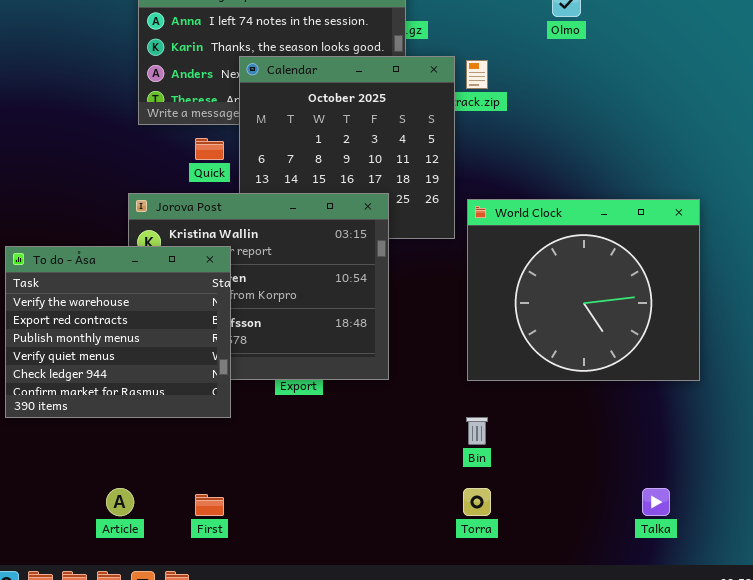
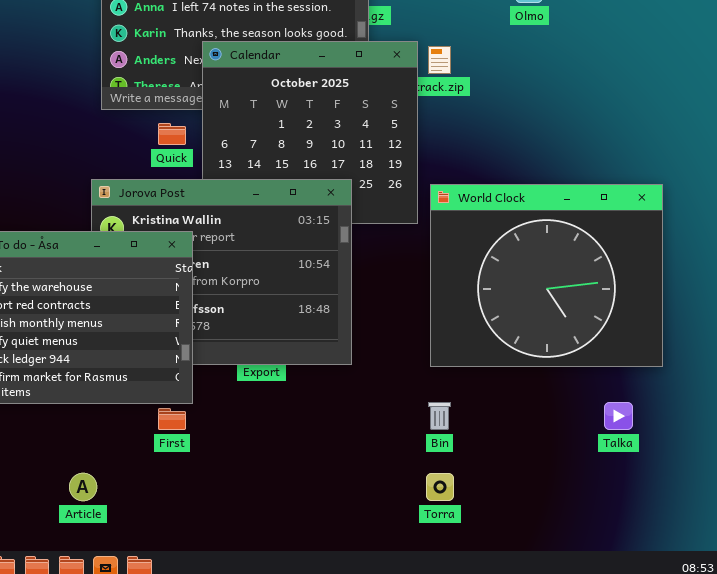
Talka: [642,488,670,516] -> [604,402,633,430], moved
First: [195,494,224,516] -> [158,408,186,430], moved

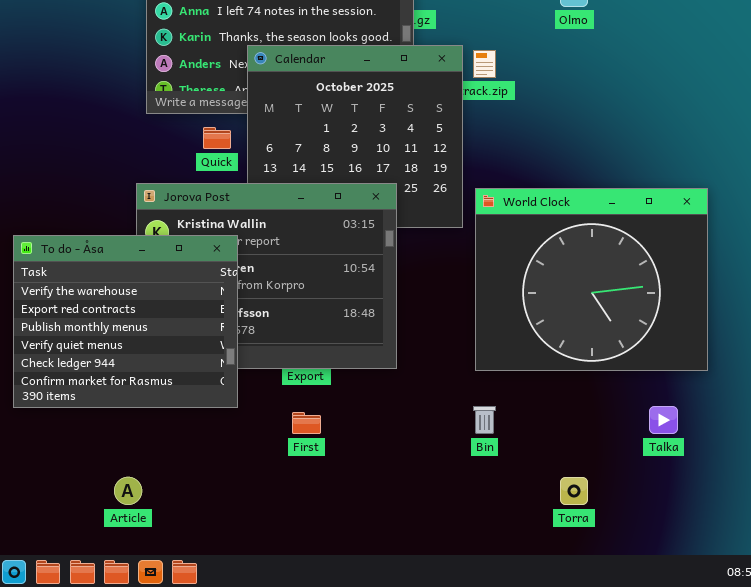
First: [158,408,186,430] -> [292,412,321,434], moved
Torra: [426,473,454,501] -> [560,477,588,505], moved

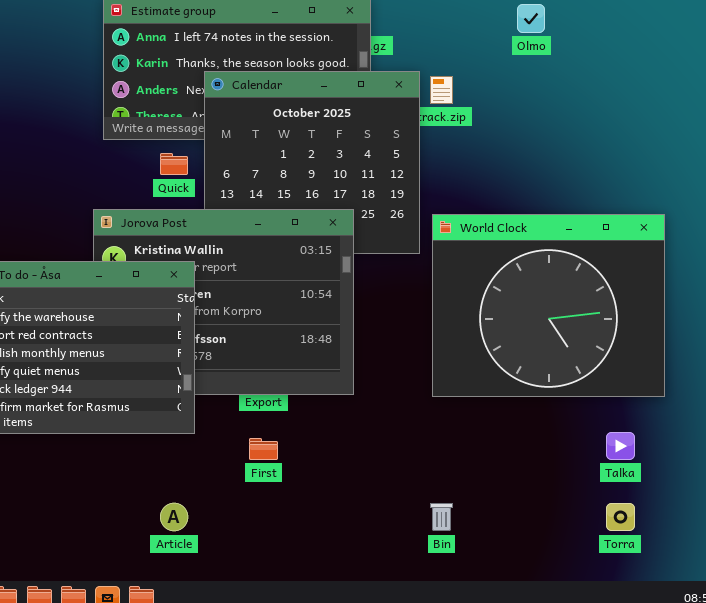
Bin: [473,406,496,434] -> [430,503,453,531], moved
Article: [114,477,142,505] -> [160,503,188,531], moved
Torra: [560,477,588,505] -> [606,503,635,531], moved

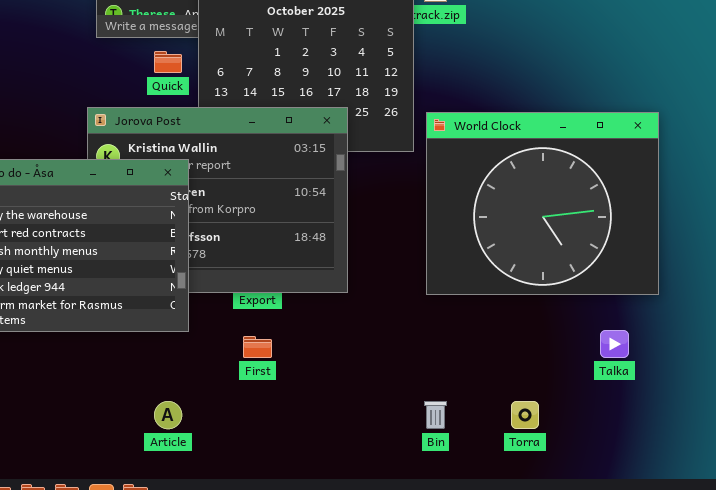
Torra: [606,503,635,531] -> [511,401,539,429], moved

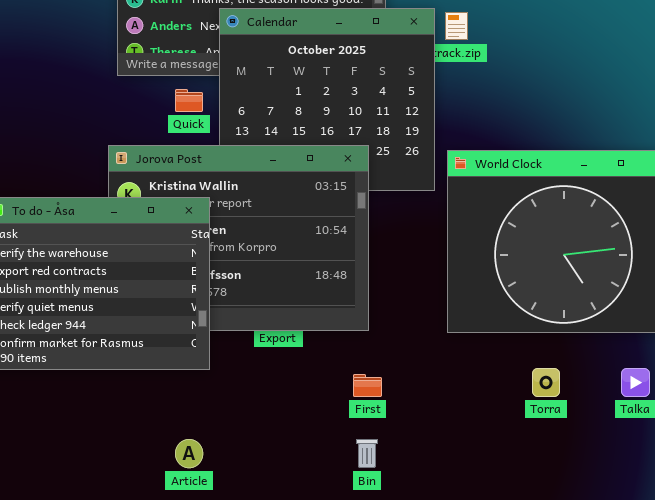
First: [243,336,272,358] -> [353,374,382,397], moved
Bin: [424,401,447,429] -> [356,439,378,468], moved
Torra: [511,401,539,429] -> [532,368,560,397], moved

